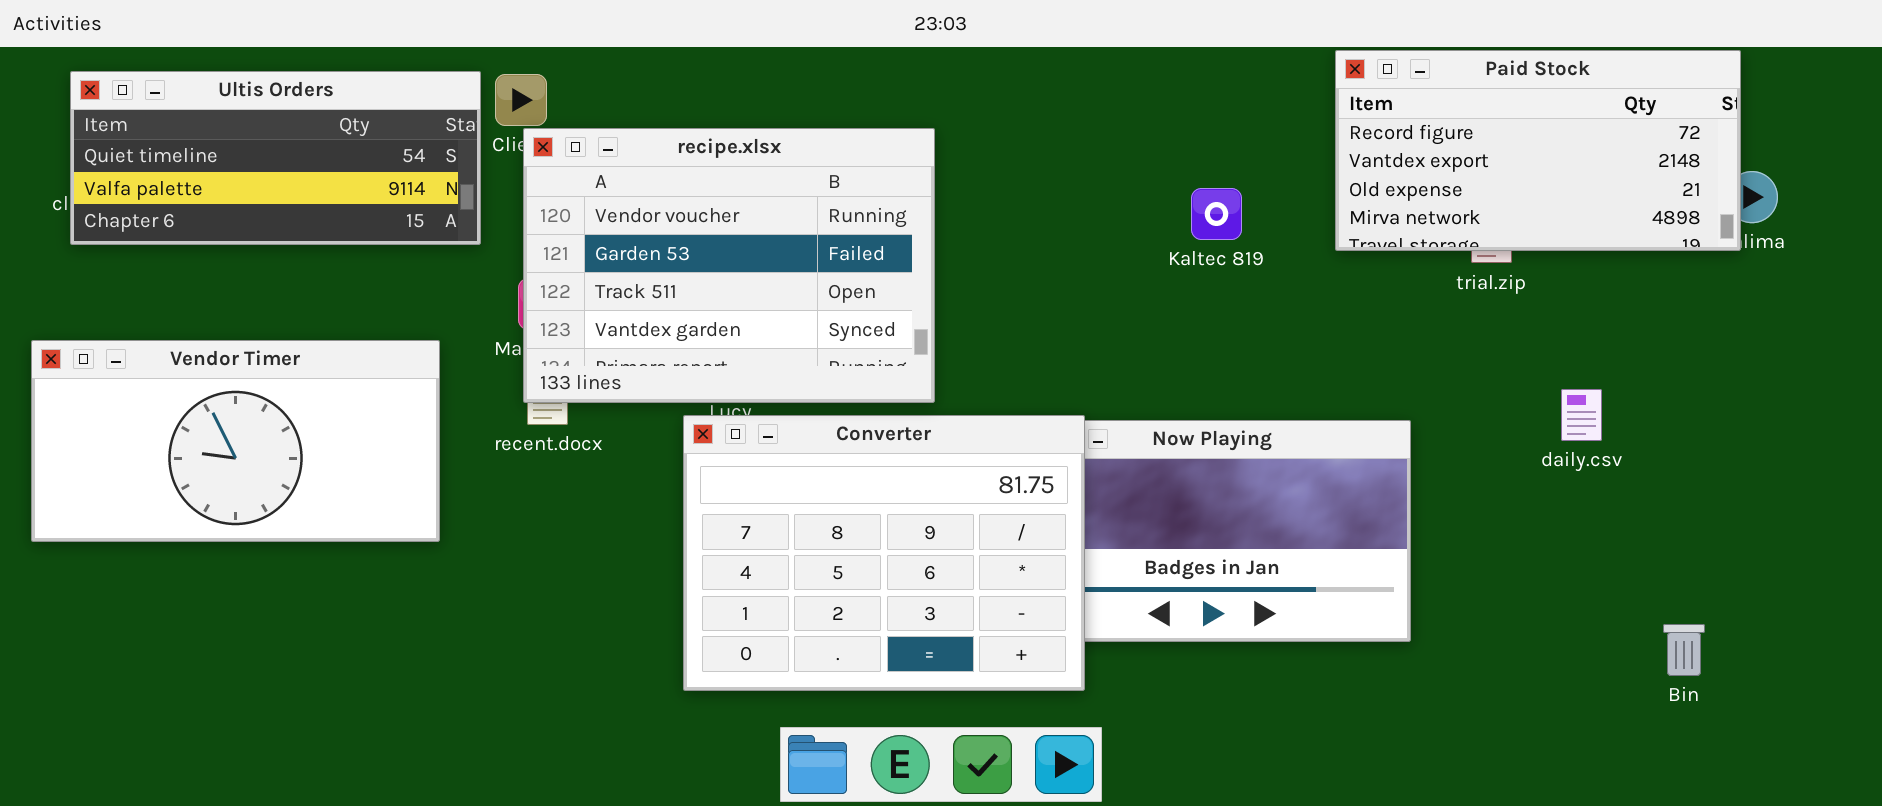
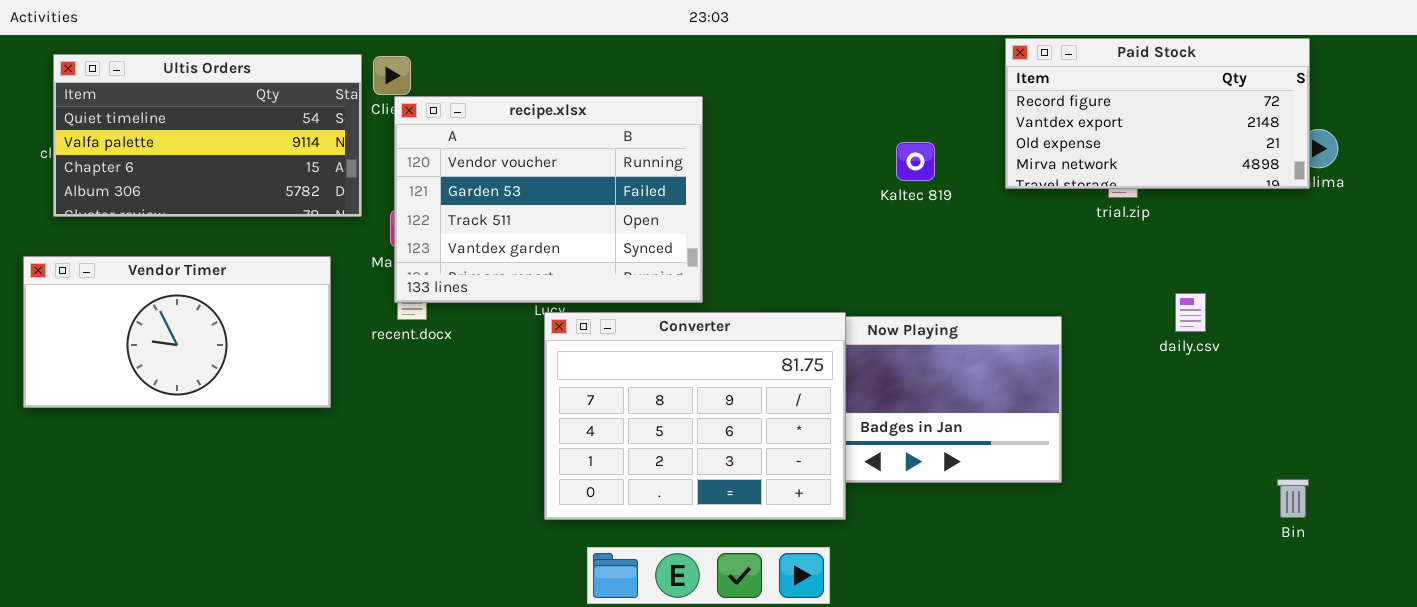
Ultis Orders: [70,71,481,245] -> [53,54,362,217], resized
Converter: [683,415,1085,691] -> [544,312,846,520], moved
Bin: [1663,624,1705,676] -> [1277,479,1309,518], moved

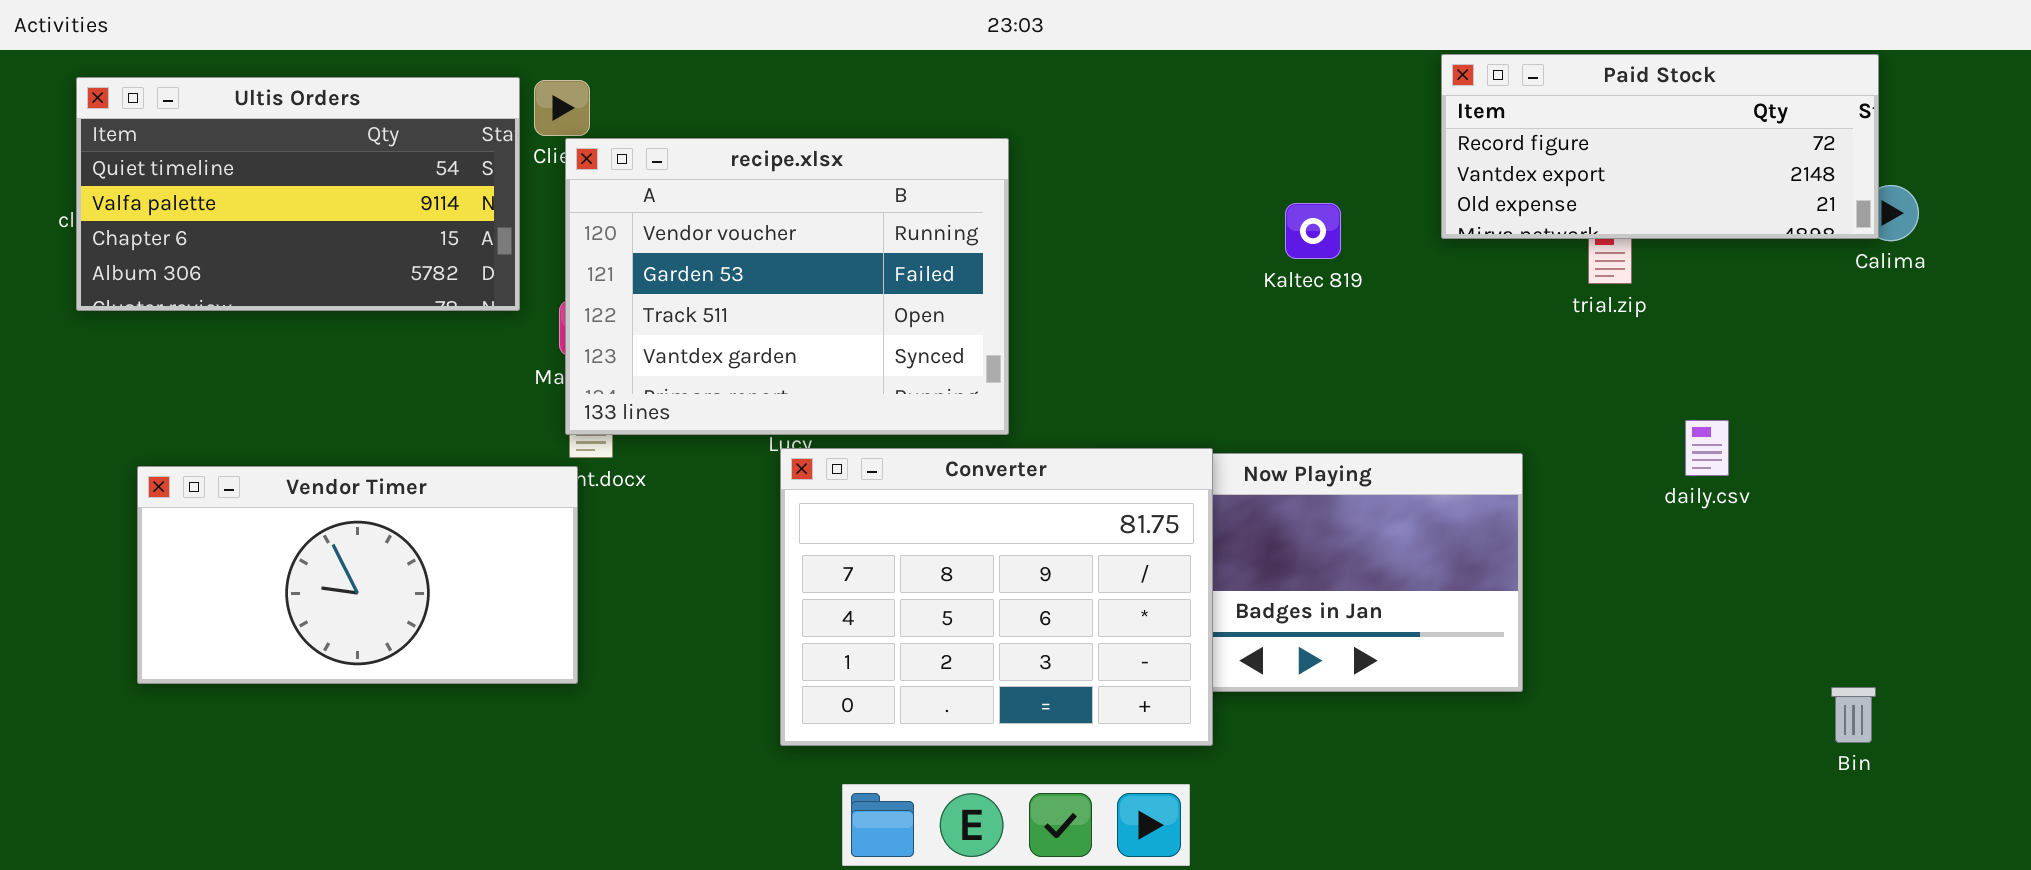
Paid Stock: [1005,38,1310,189] -> [1441,54,1879,239], resized
Vendor Timer: [23,256,331,408] -> [137,466,578,684], moved

